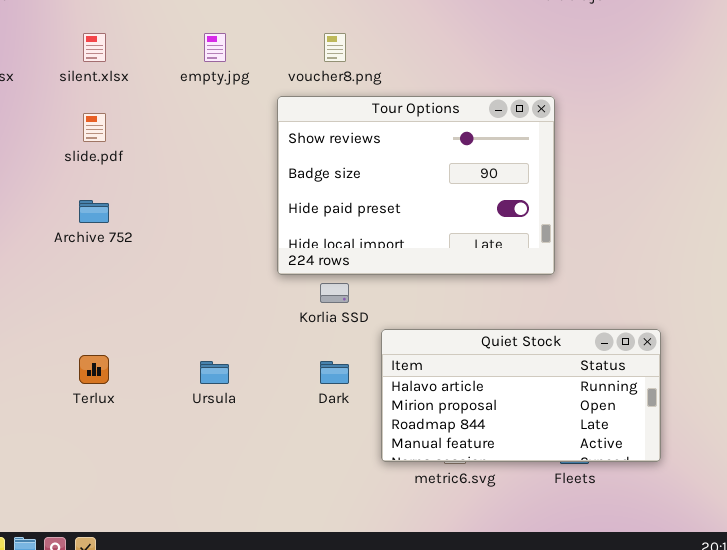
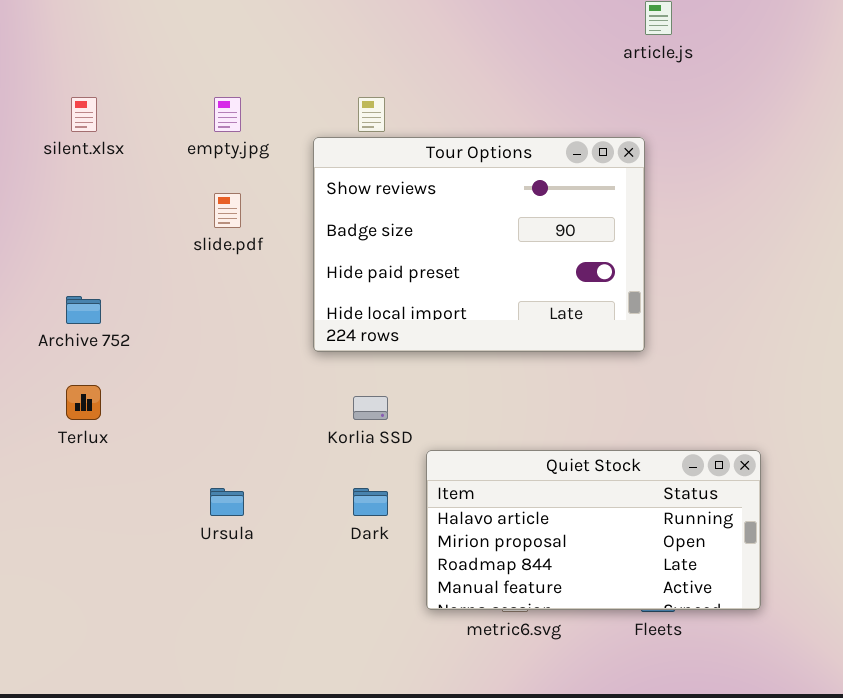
Tour Options: [277,96,555,275] -> [313,137,645,352], moved
slide.pdf: [83,113,106,142] -> [214,193,241,228], moved
Terlux: [79,355,109,384] -> [66,385,101,420], moved

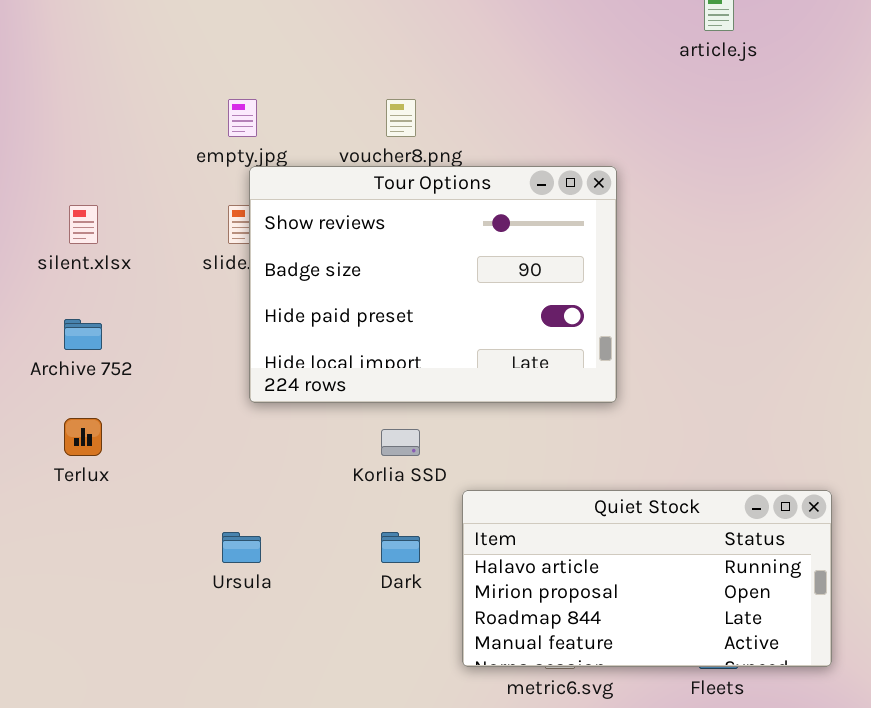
silent.xlsx: [71,97,97,132] -> [69,205,98,244], moved
Tour Options: [313,137,645,352] -> [249,166,617,403], moved

